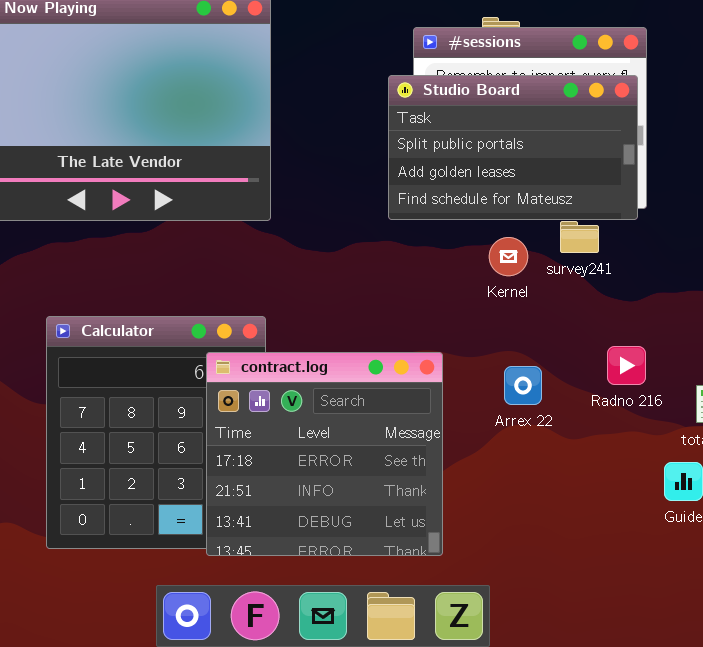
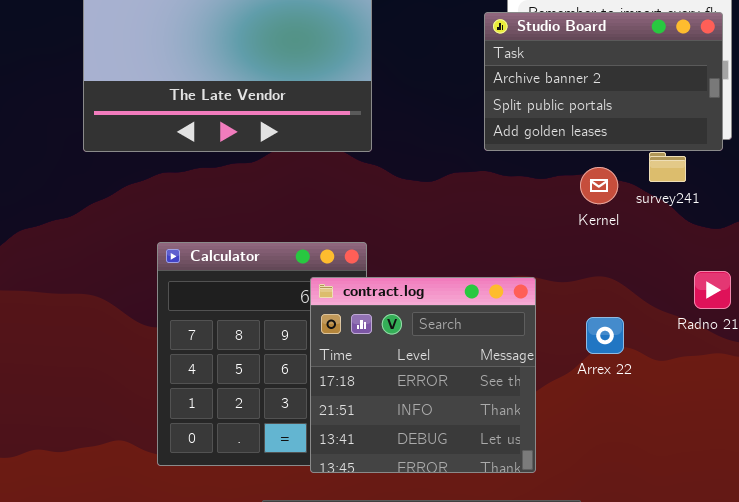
Studio Board: [388,75,638,220] -> [484,12,723,151], scrolled up 1 row
Arrex 22: [504,366,542,405] -> [586,317,624,354], moved

